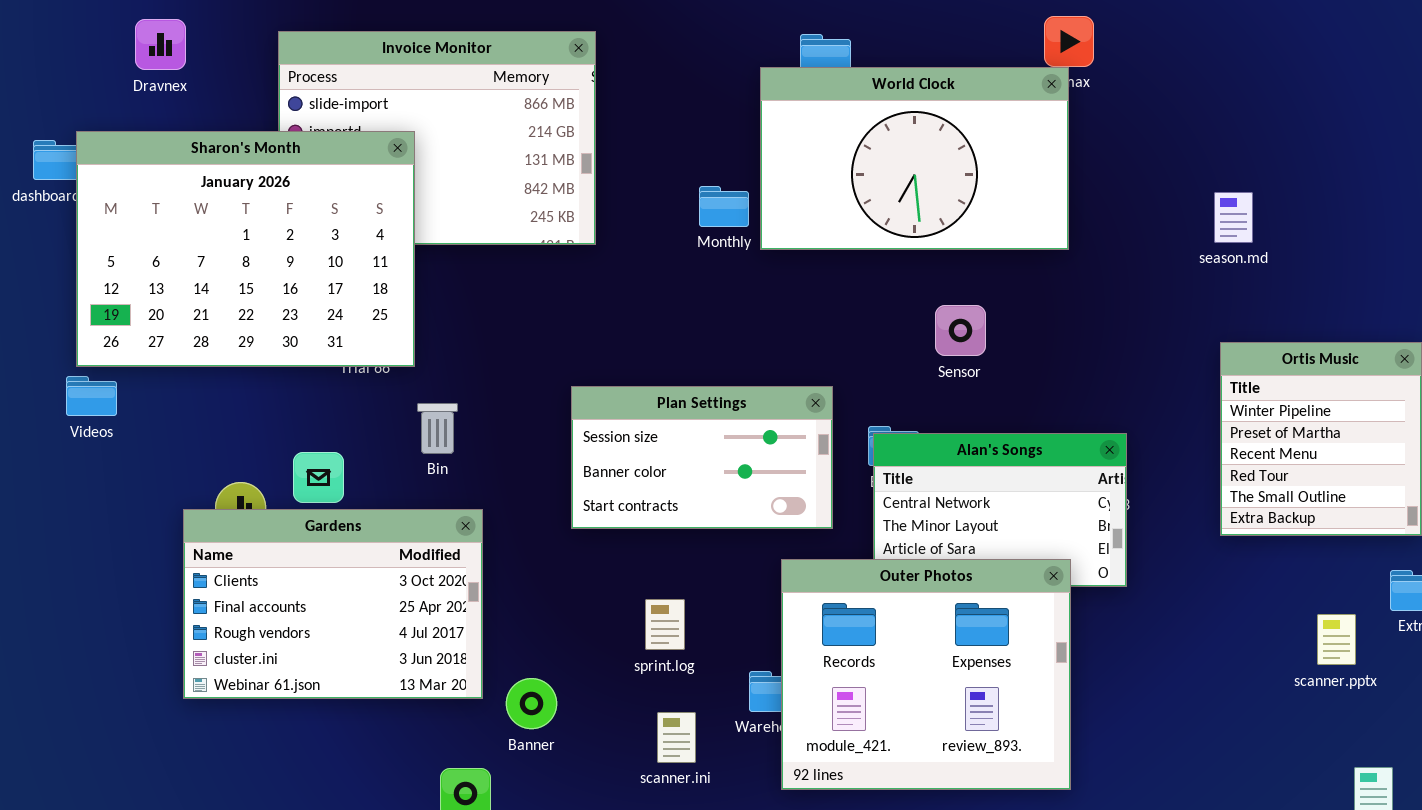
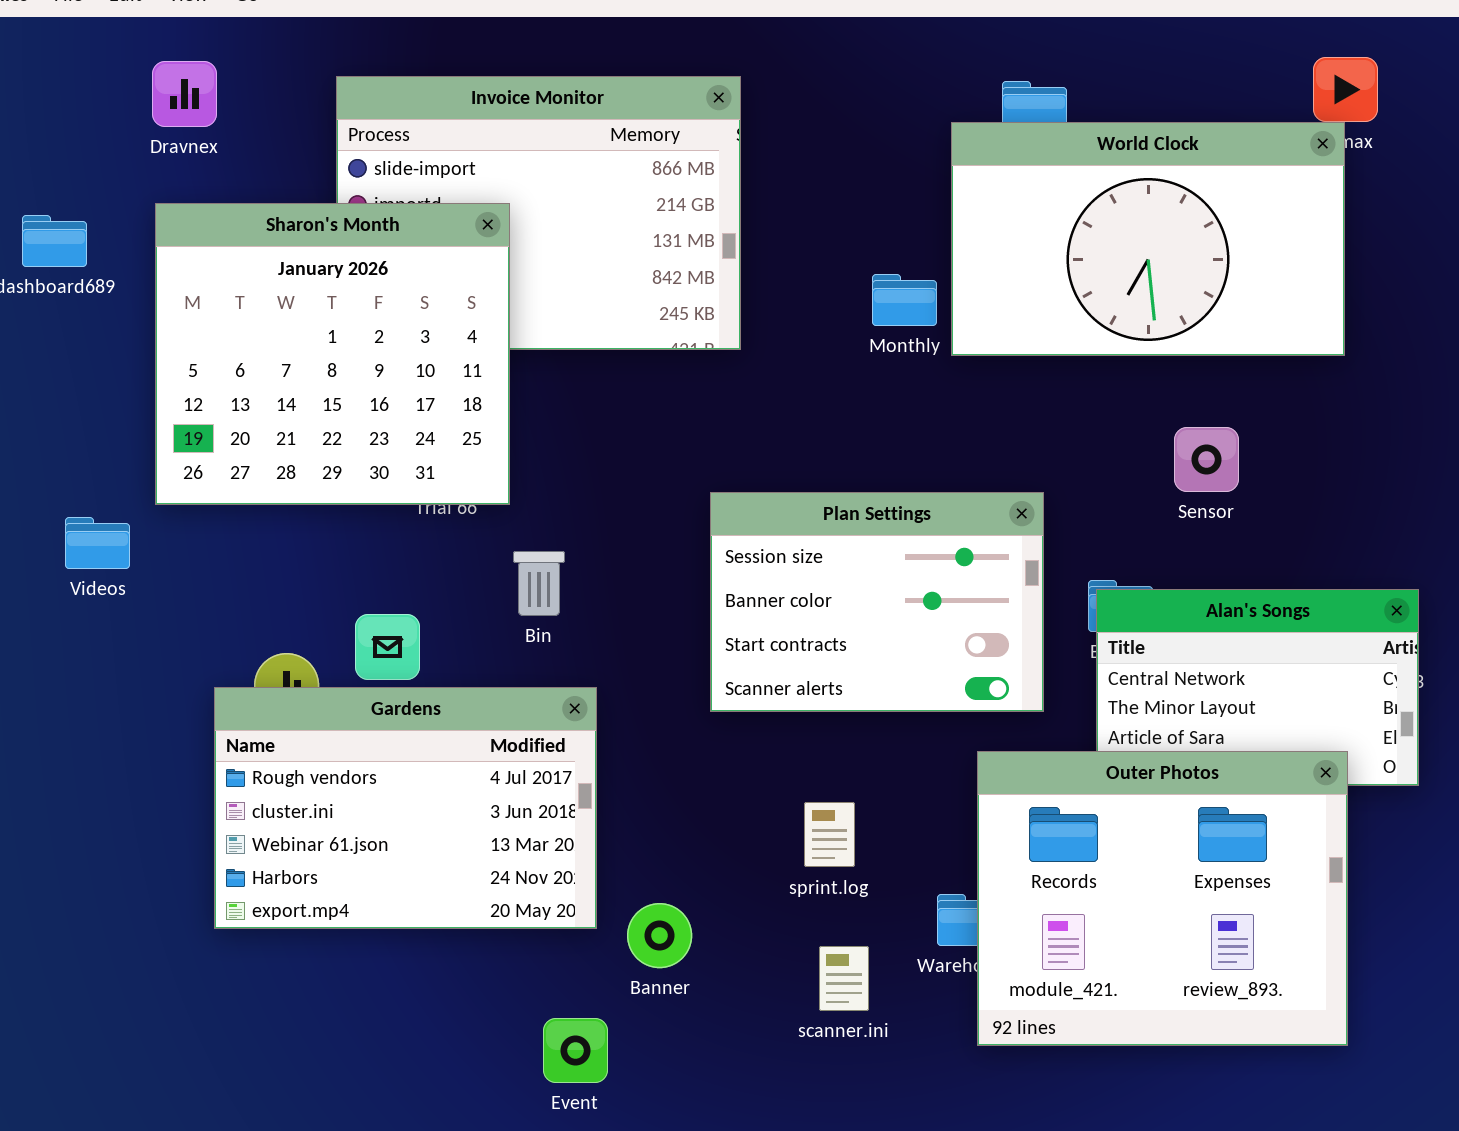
Sharon's Month: [76,131,415,367] -> [155,203,510,505], resized
Plan Settings: [571,386,833,529] -> [710,492,1044,712], resized
Gardens: [183,509,483,699] -> [214,687,597,929], scrolled down 2 rows

